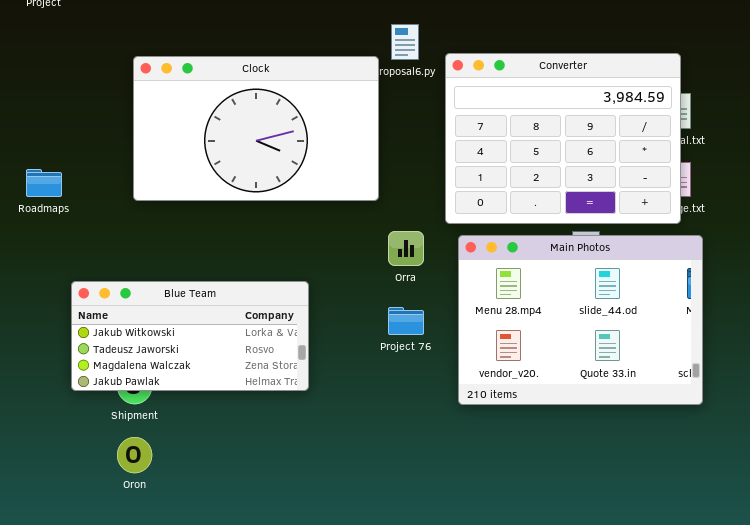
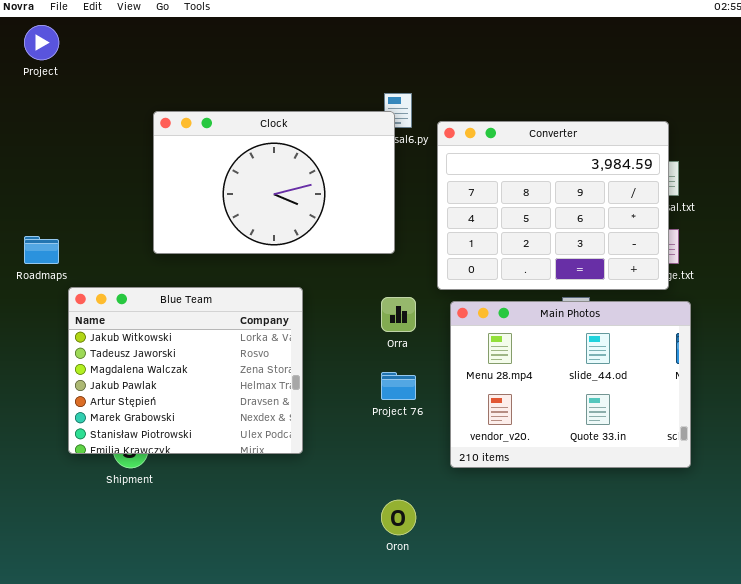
Clock: [133,56,379,201] -> [153,111,395,254], moved
Blue Team: [71,281,309,391] -> [68,287,303,454], resized
Oron: [117,437,152,473] -> [381,500,416,535], moved

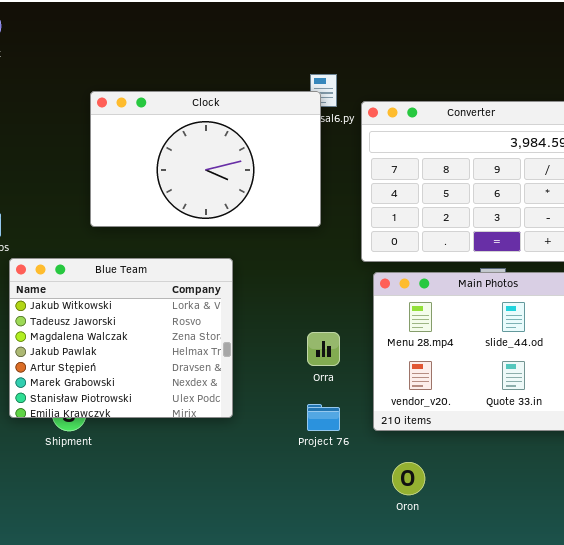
Orra: [381,297,416,332] -> [307,332,340,366], moved
Project 76: [381,372,416,400] -> [307,404,340,431], moved
Oron: [381,500,416,535] -> [392,462,425,495], moved

